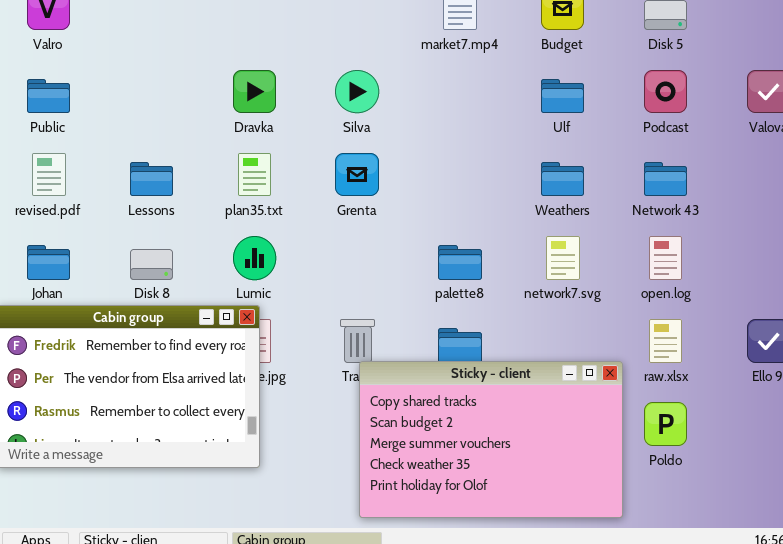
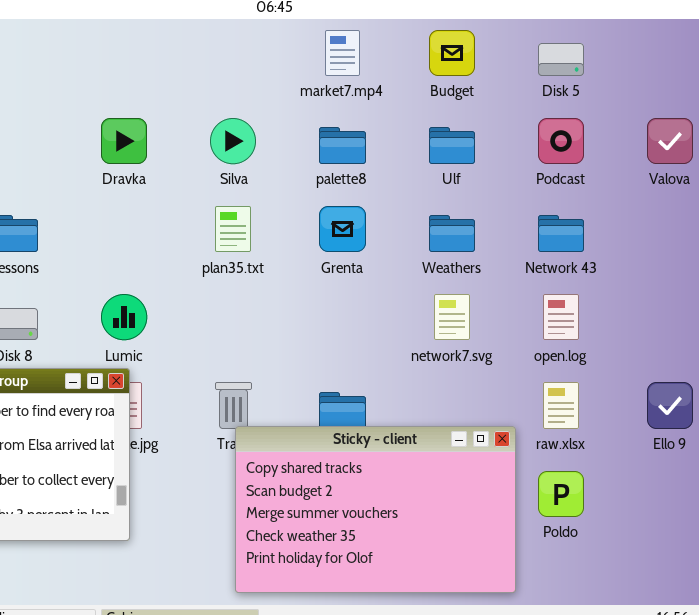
plan35.txt: [238,153,271,196] -> [215,206,251,252], moved
Grenta: [335,153,379,196] -> [319,206,366,252], moved
palette8: [438,245,482,280] -> [319,127,366,164], moved

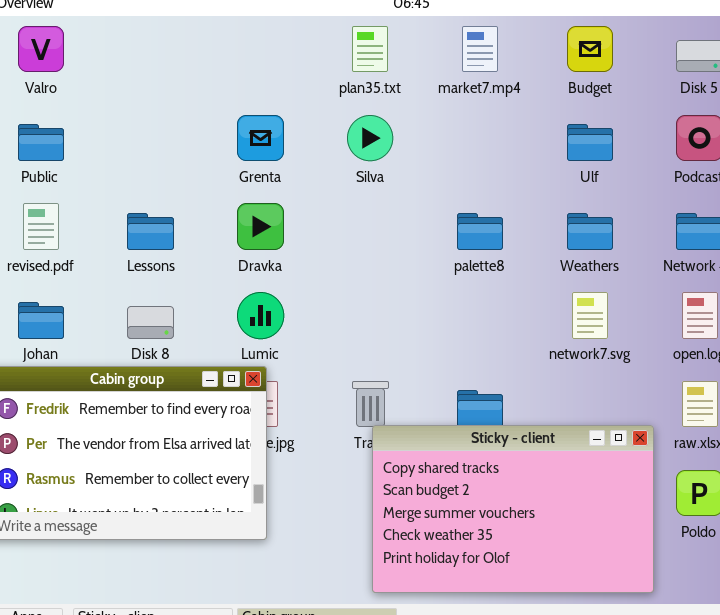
Dravka: [101,118,147,164] -> [237,203,284,250], moved
palette8: [319,127,366,164] -> [457,213,503,250], moved
plan35.txt: [215,206,251,252] -> [352,26,388,72], moved
Grenta: [319,206,366,252] -> [237,115,284,161], moved

